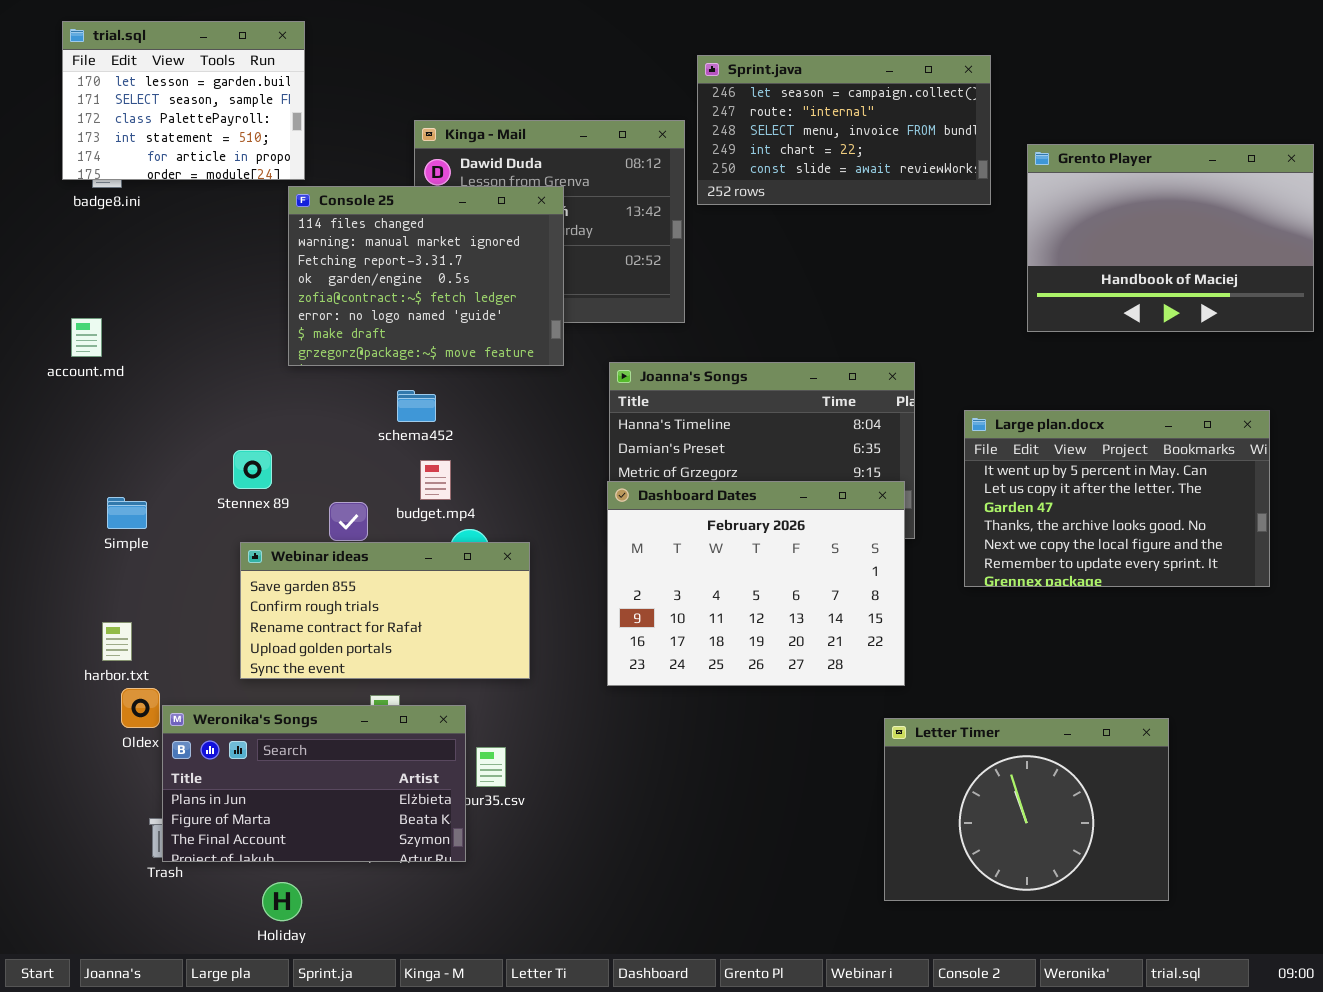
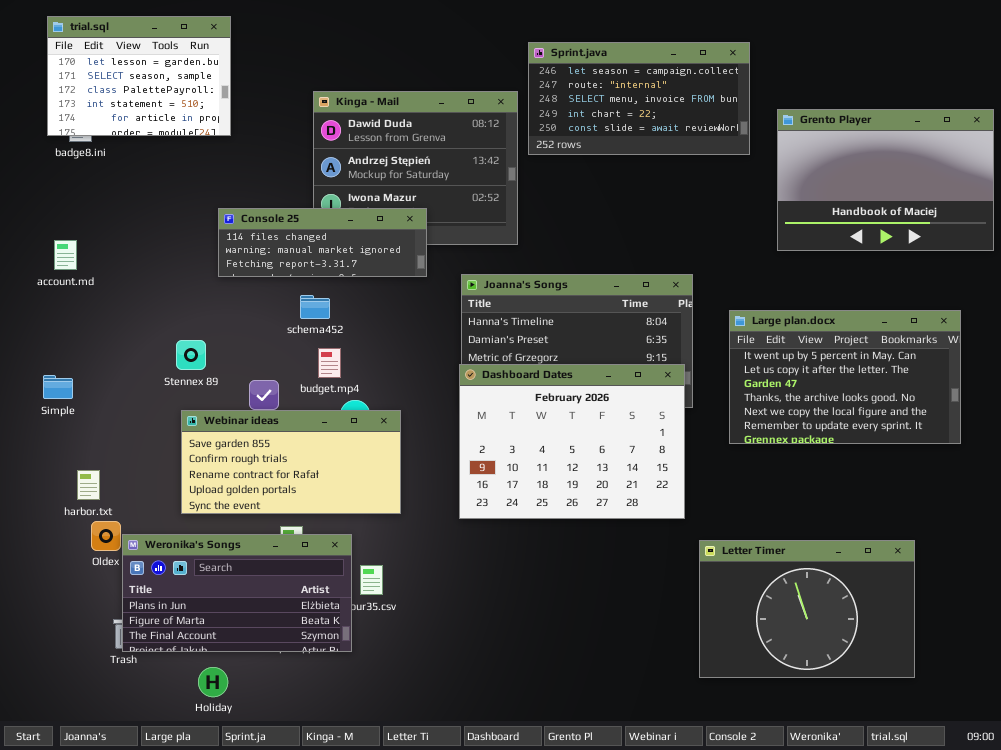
Console 25: [288,186,564,366] -> [218,208,427,277], resized
Simple: [107,497,147,529] -> [43,375,73,399], moved
Letter Timer: [884,718,1169,901] -> [699,540,915,678], moved

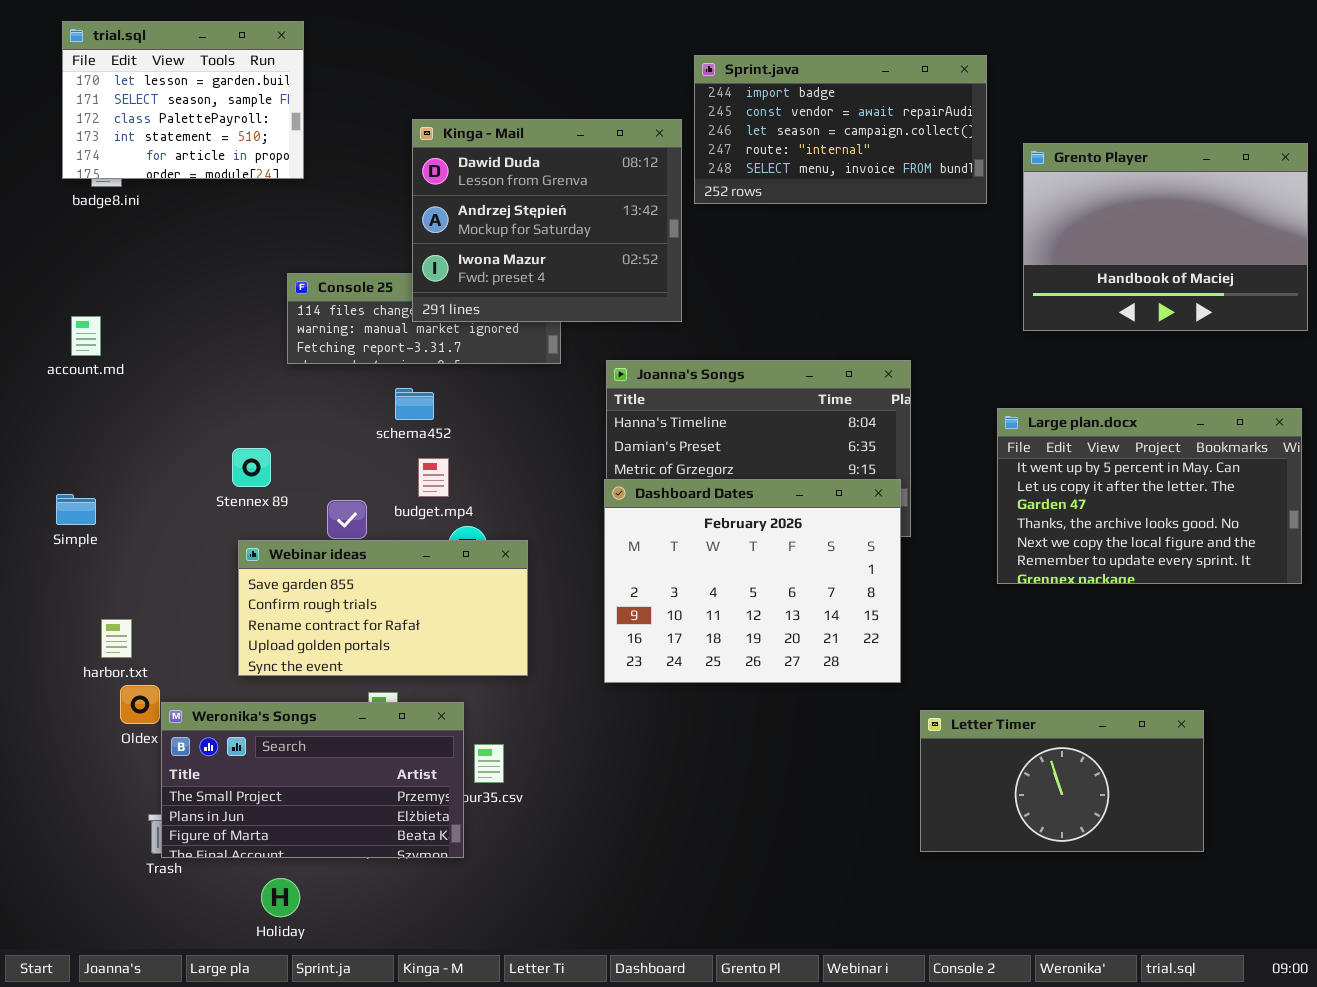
Sprint.java: [528,42,750,155] -> [694,55,987,204], scrolled up 2 rows
Kinga - Mail: [313,91,518,245] -> [412,119,682,322], raised
Large plan.docx: [729,310,961,444] -> [997,408,1302,584], moved
Weronika's Songs: [122,534,352,652] -> [161,702,464,858], scrolled up 1 row
Letter Timer: [699,540,915,678] -> [920,710,1204,852], resized

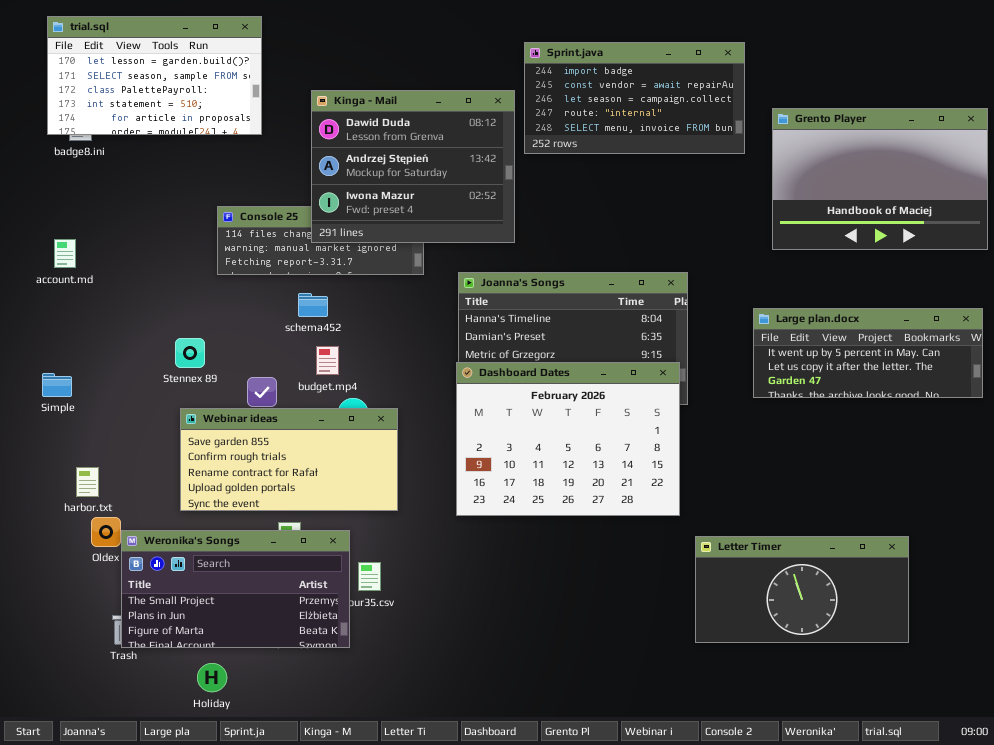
trial.sql: [62,21,304,179] -> [47,16,262,135], resized
Large plan.docx: [997,408,1302,584] -> [753,308,983,398], resized

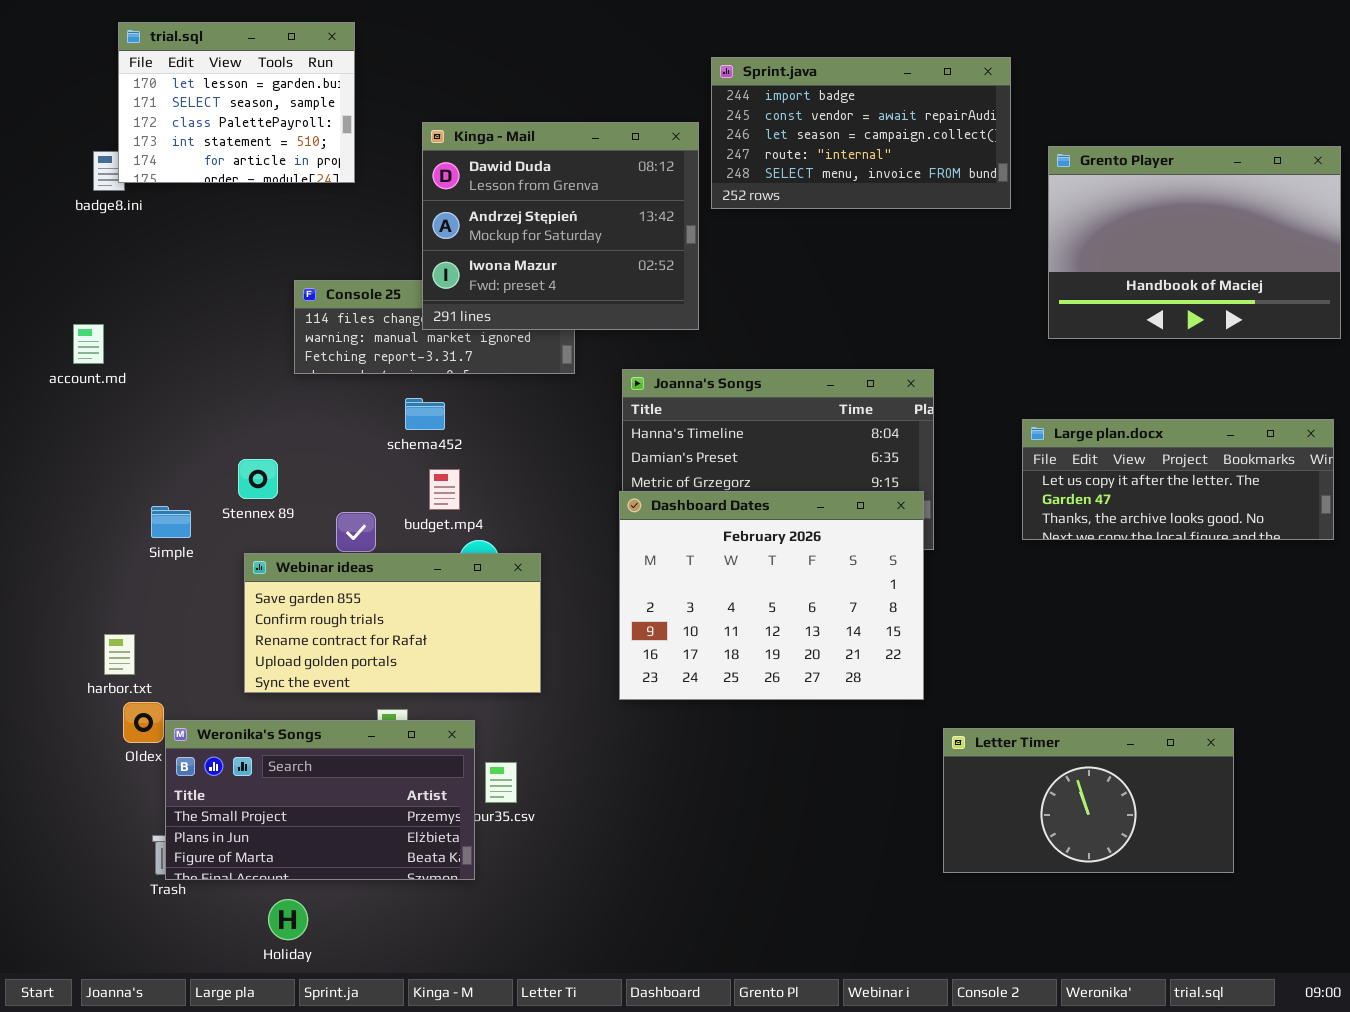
trial.sql: [47,16,262,135] -> [118,22,355,183], resized
Large plan.docx: [753,308,983,398] -> [1022,419,1334,540], scrolled down 1 row
Simple: [42,373,72,397] -> [151,506,191,538], moved

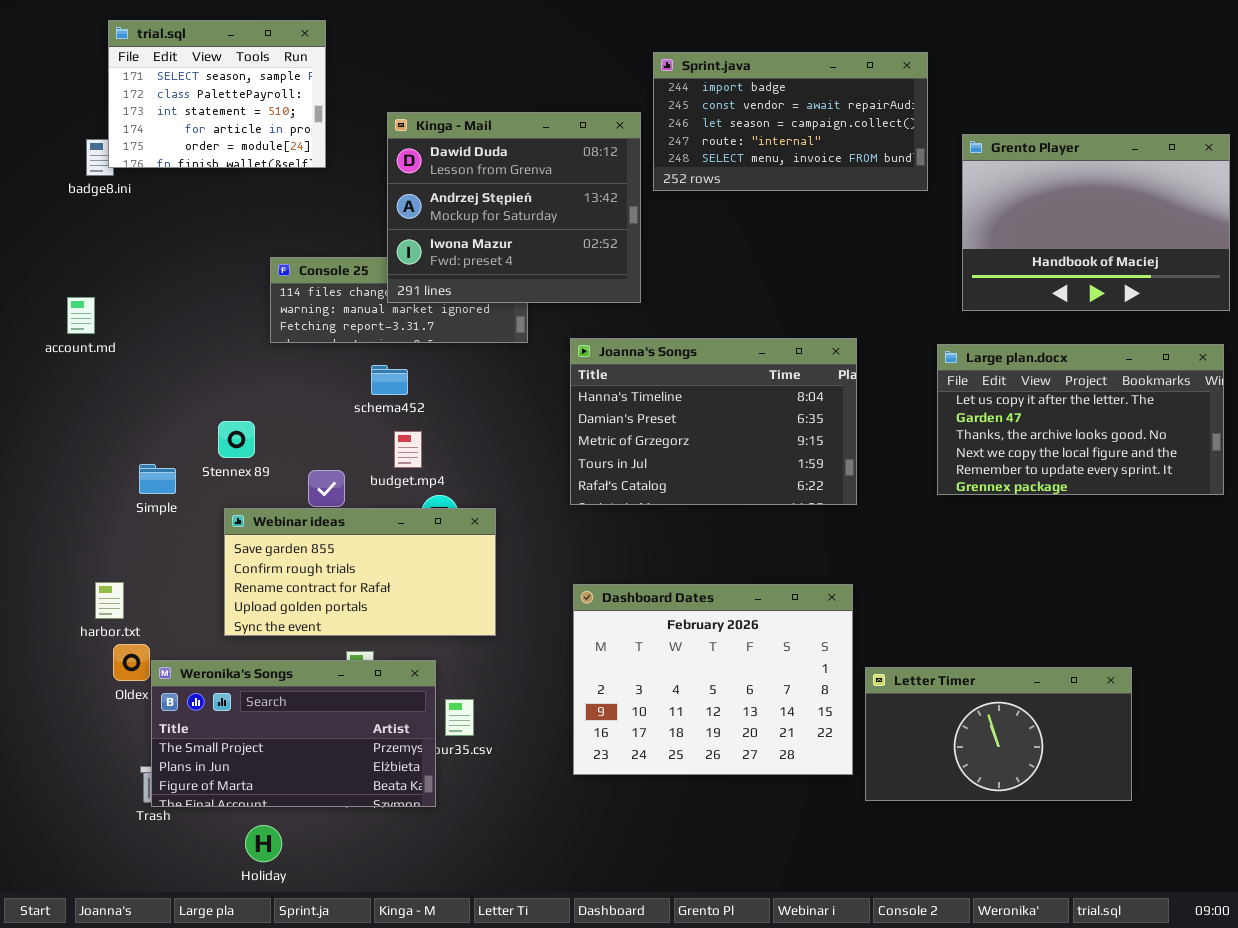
trial.sql: [118,22,355,183] -> [108,20,326,168], scrolled down 1 row
Large plan.docx: [1022,419,1334,540] -> [937,344,1224,495], resized
Dashboard Dates: [619,491,924,700] -> [573,584,853,775], moved

